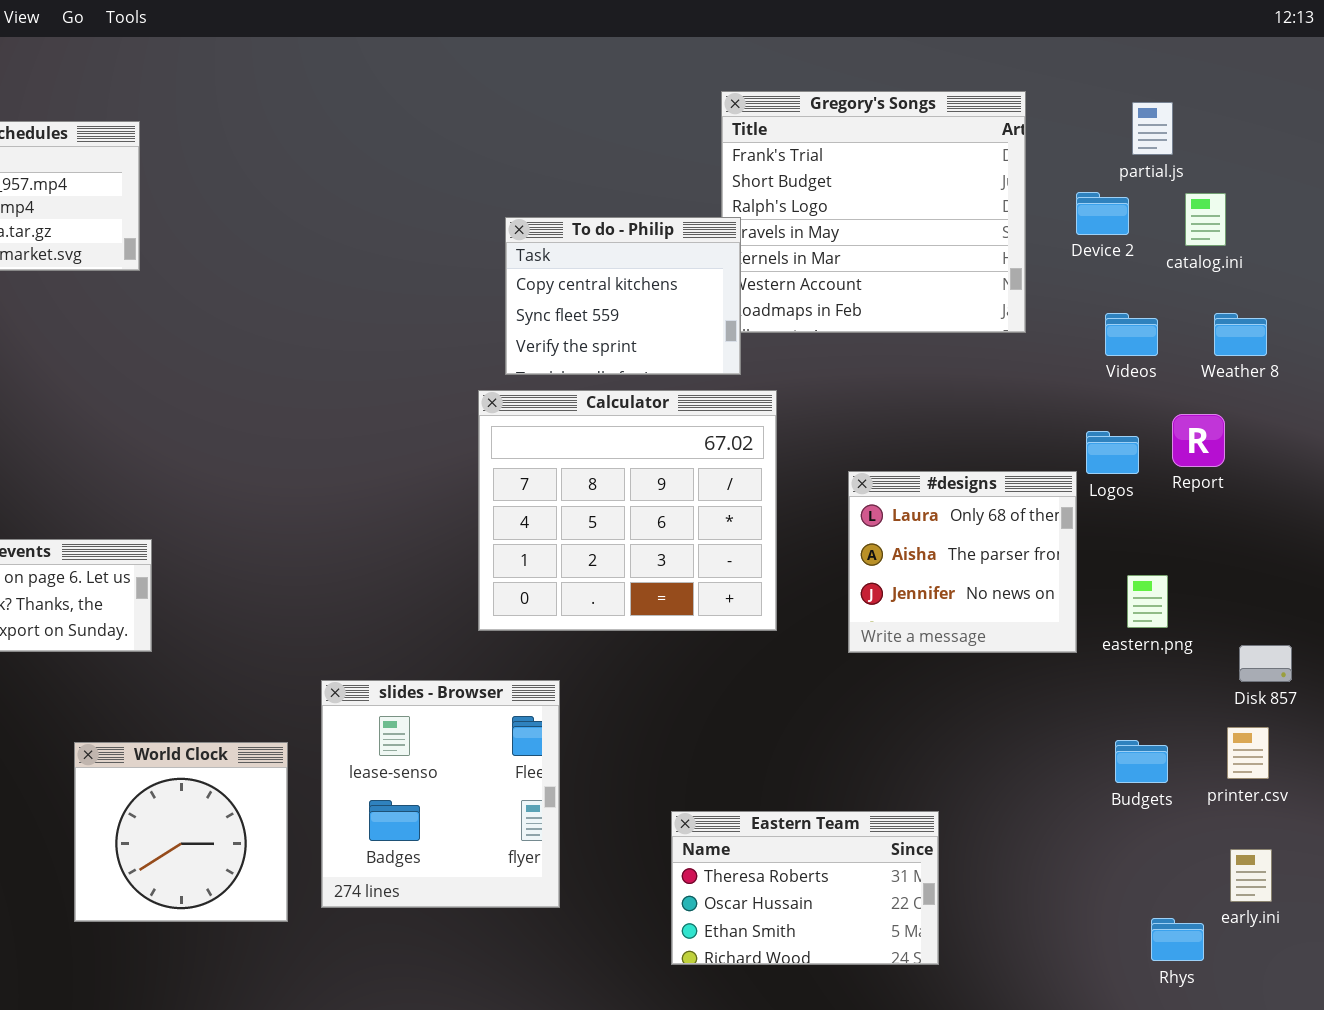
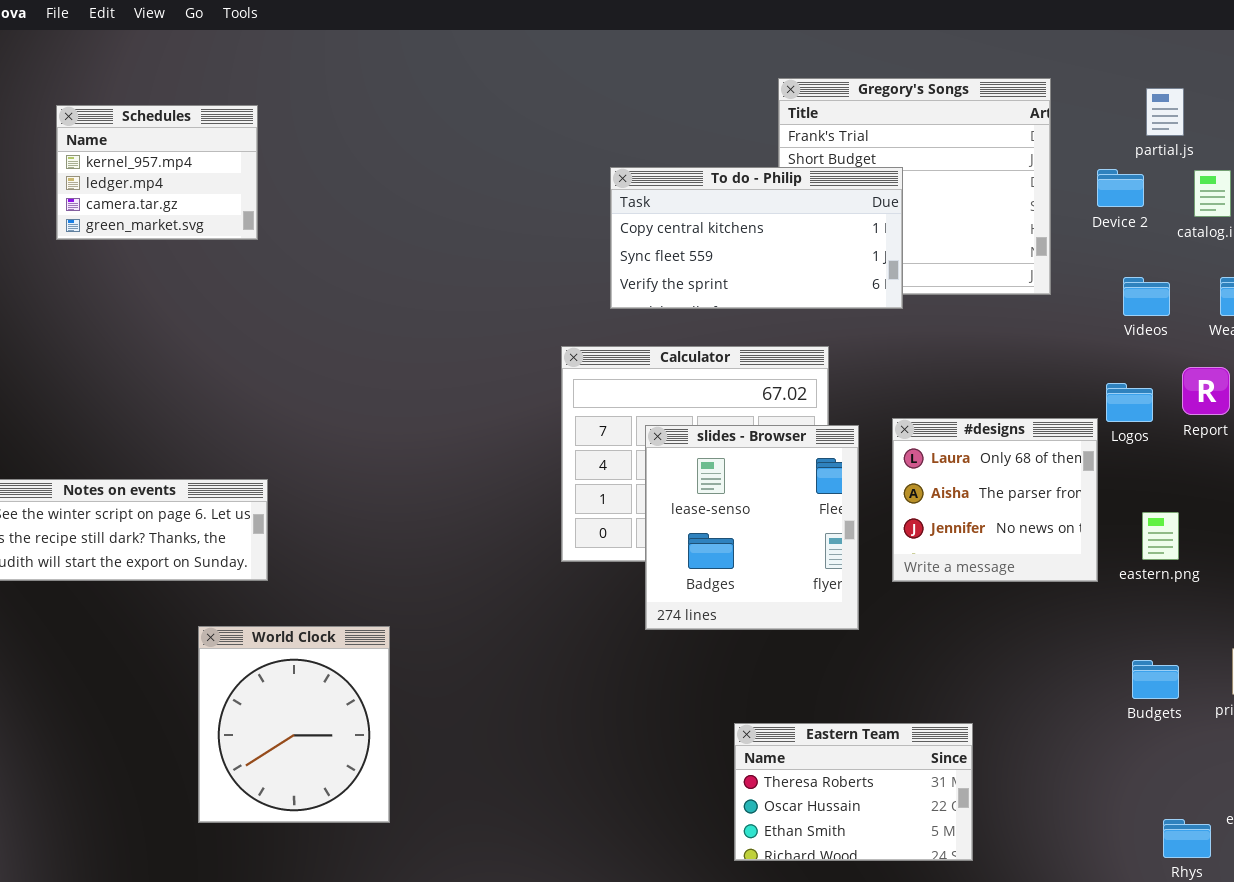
To do - Philip: [505,217,741,375] -> [610,167,903,309], moved, resized
slides - Browser: [321,680,560,908] -> [645,425,859,630], moved
World Clock: [74,742,288,922] -> [198,626,390,823], resized

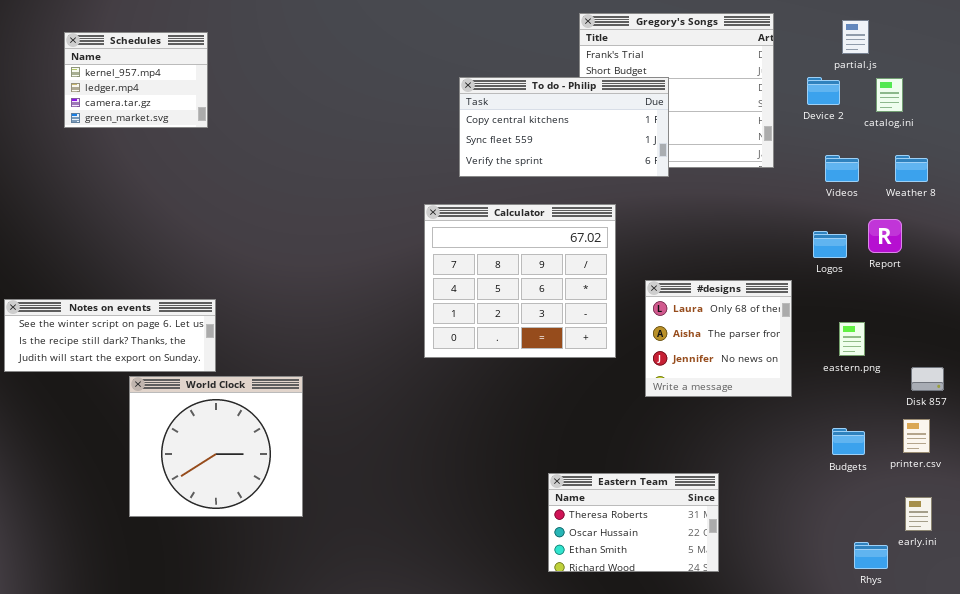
#designs: [892,418,1098,582] -> [645,280,792,397], moved
slides - Browser: [645,425,859,630] -> none, closed
World Clock: [198,626,390,823] -> [129,376,303,517], moved, resized

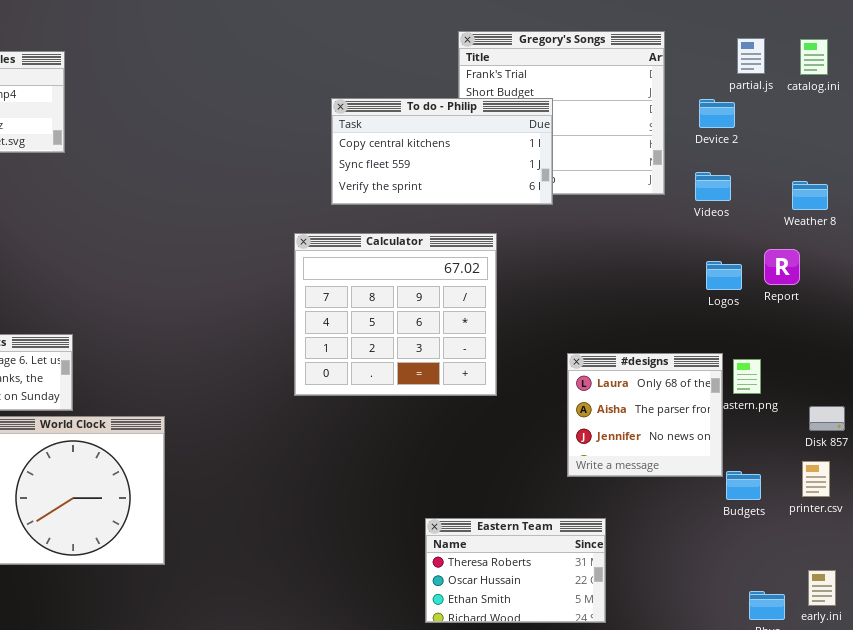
catalog.ini: [876,78,903,112] -> [800,39,828,75], moved
Videos: [825,155,859,182] -> [695,172,731,201], moved
#designs: [645,280,792,397] -> [567,353,723,477], moved
early.ini: [905,497,932,531] -> [808,570,836,606], moved

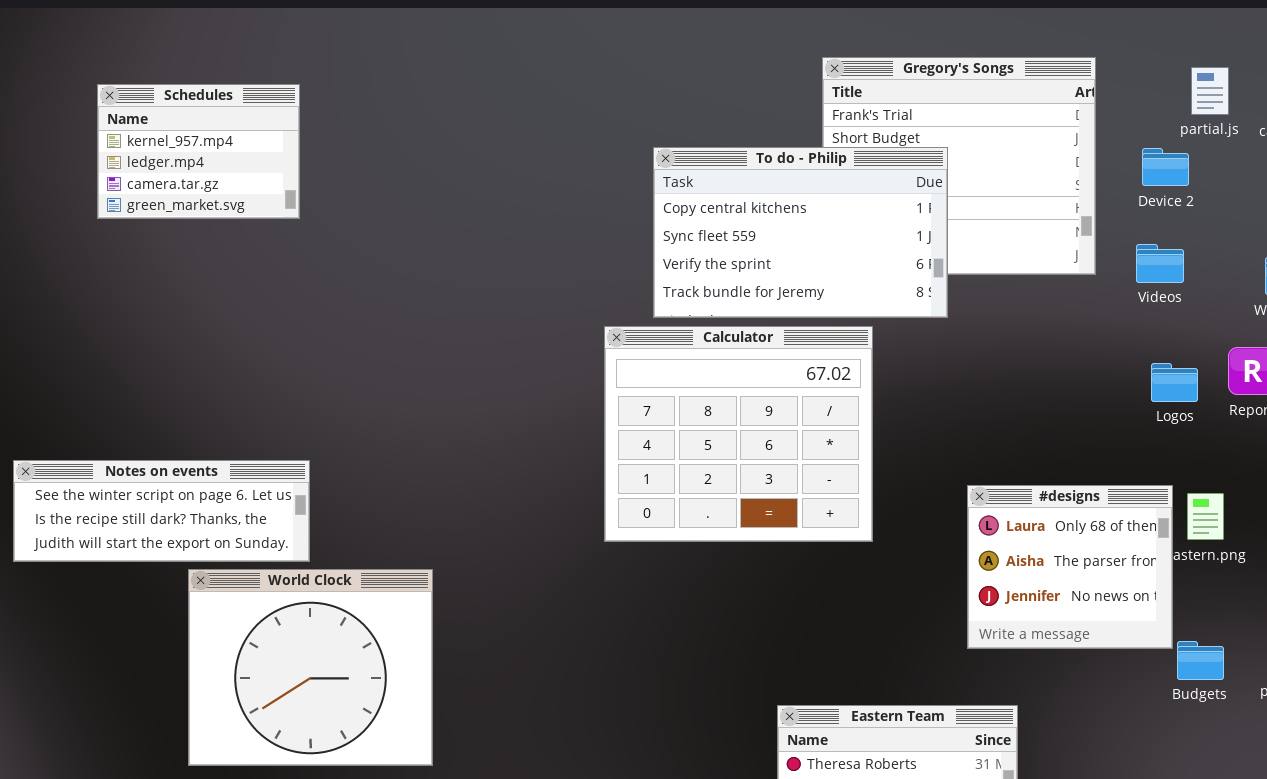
To do - Philip: [331,98,553,205] -> [653,147,948,318], resized

